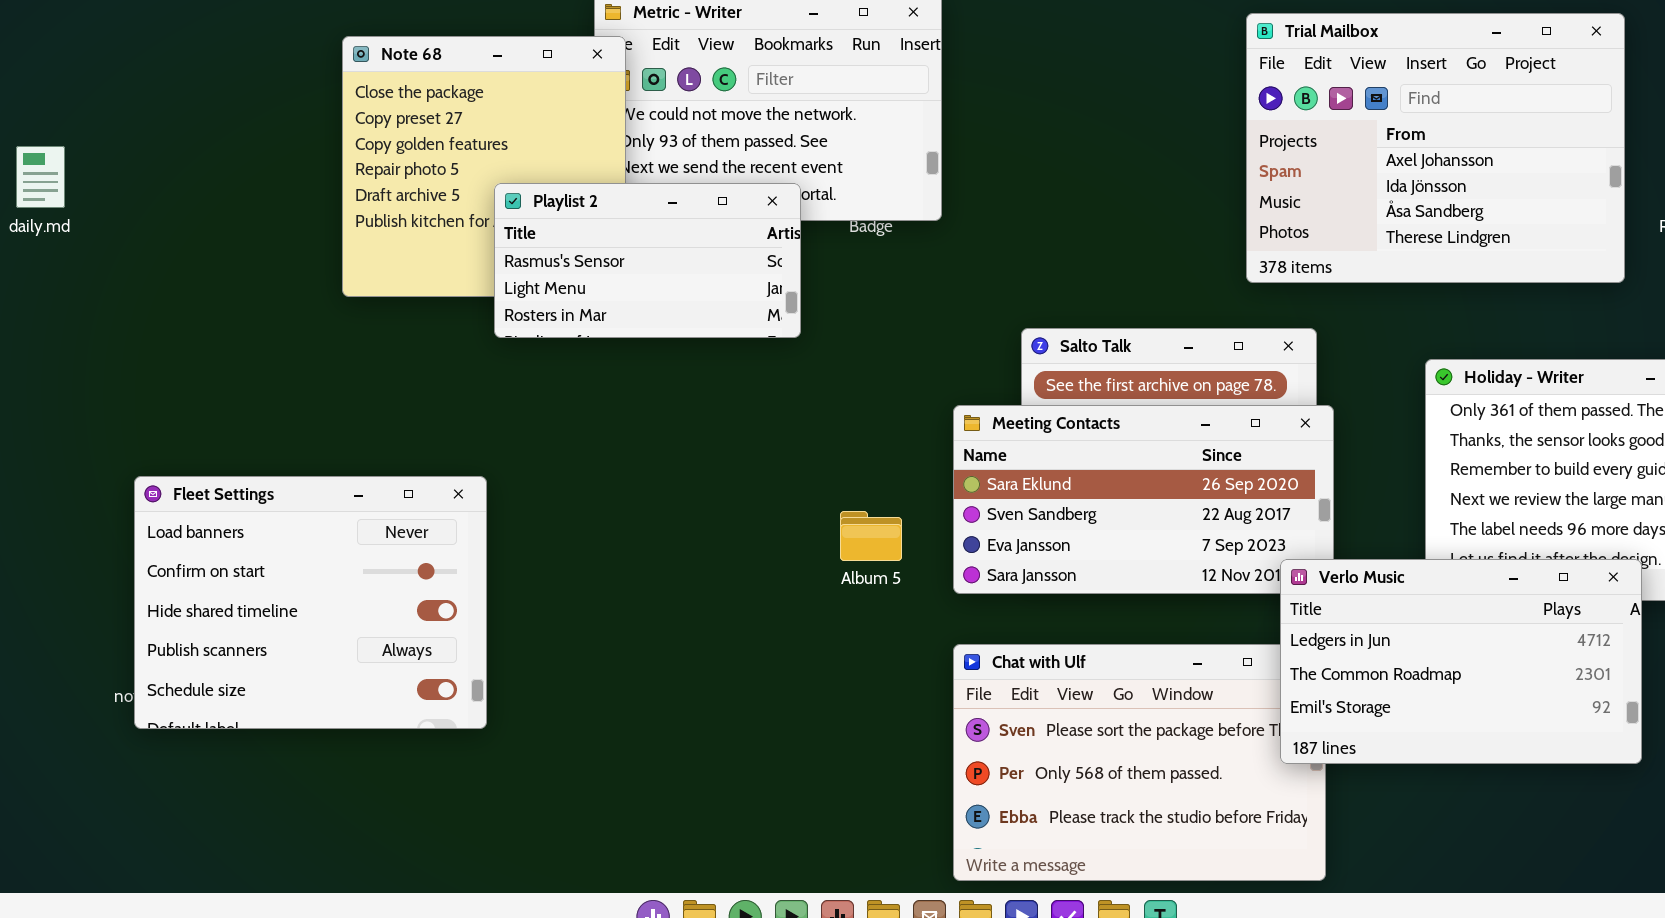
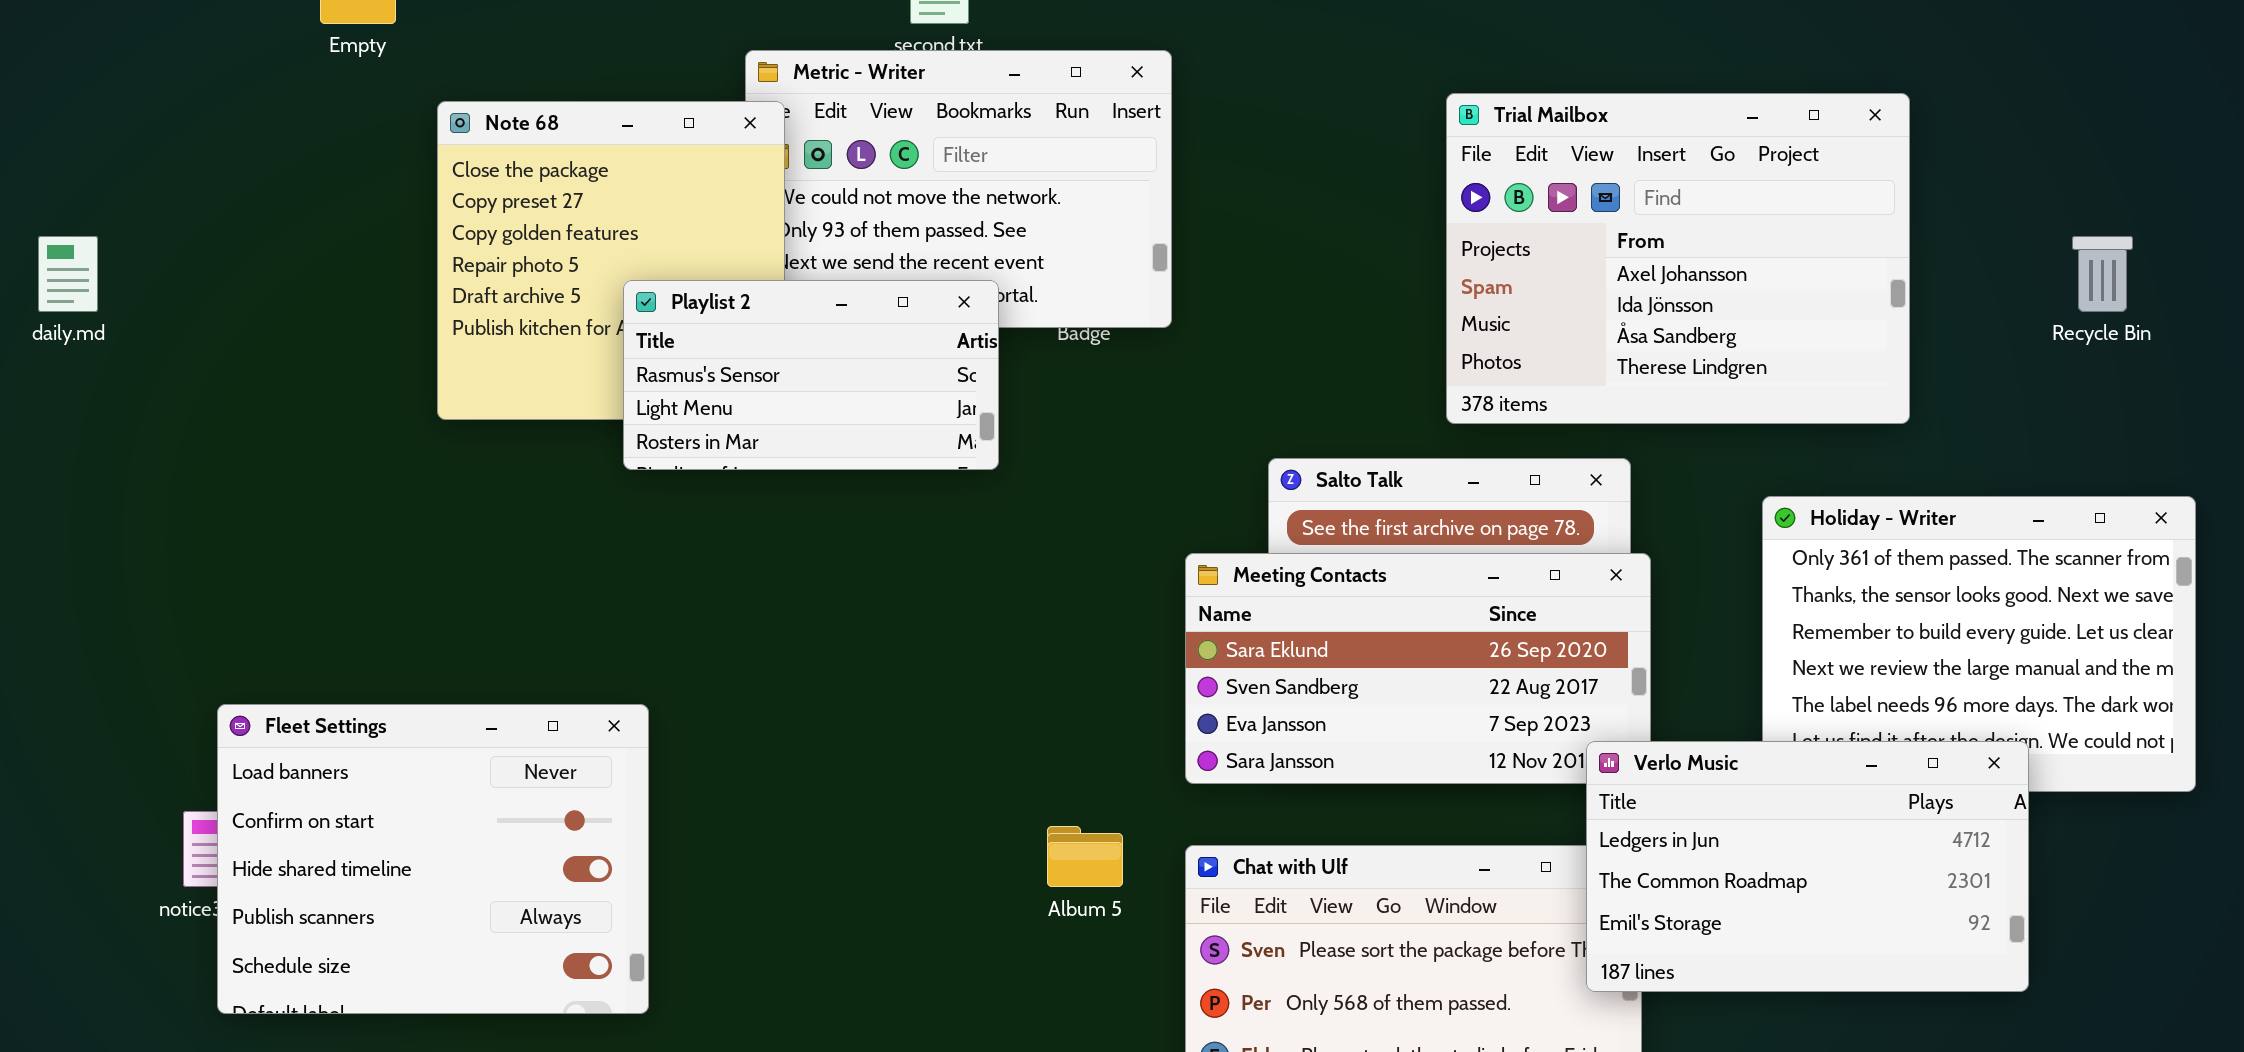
Trial Mailbox: [1246,13,1625,283] -> [1446,93,1910,424], moved
Fleet Settings: [134,476,487,729] -> [217,704,649,1014], moved
Album 5: [840,511,902,561] -> [1047,826,1123,887], moved

